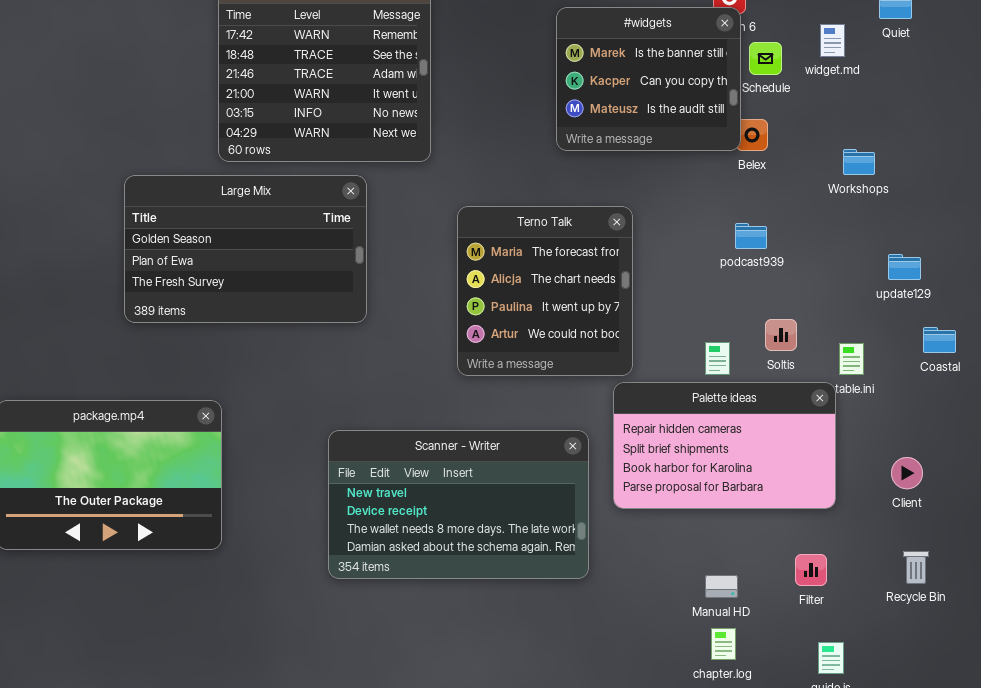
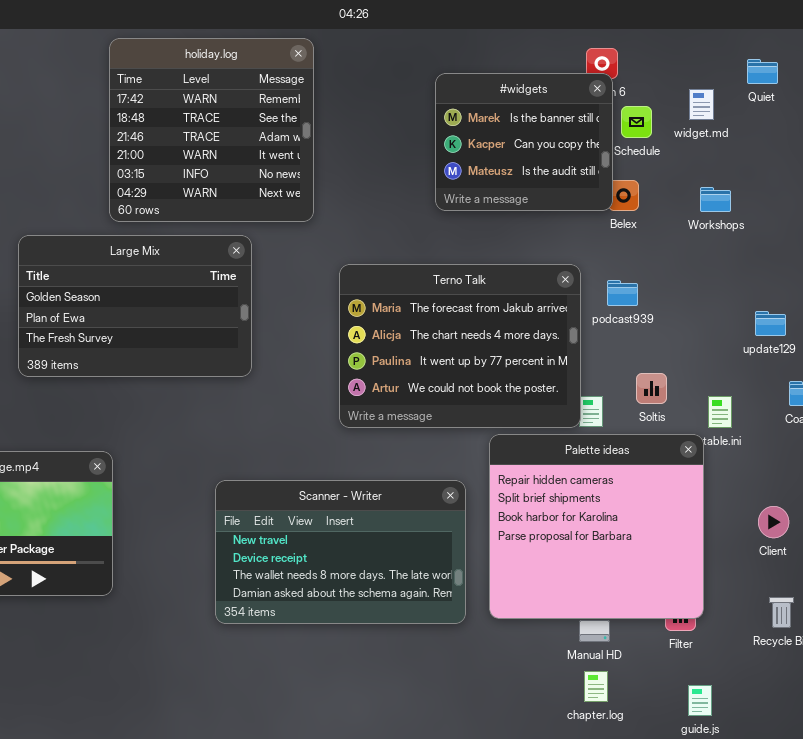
Workshops: [843,149,875,175] -> [700,187,731,212], moved
Terno Talk: [457,206,633,376] -> [339,264,581,428], resized
Palette ideas: [613,382,836,509] -> [489,434,704,619], resized

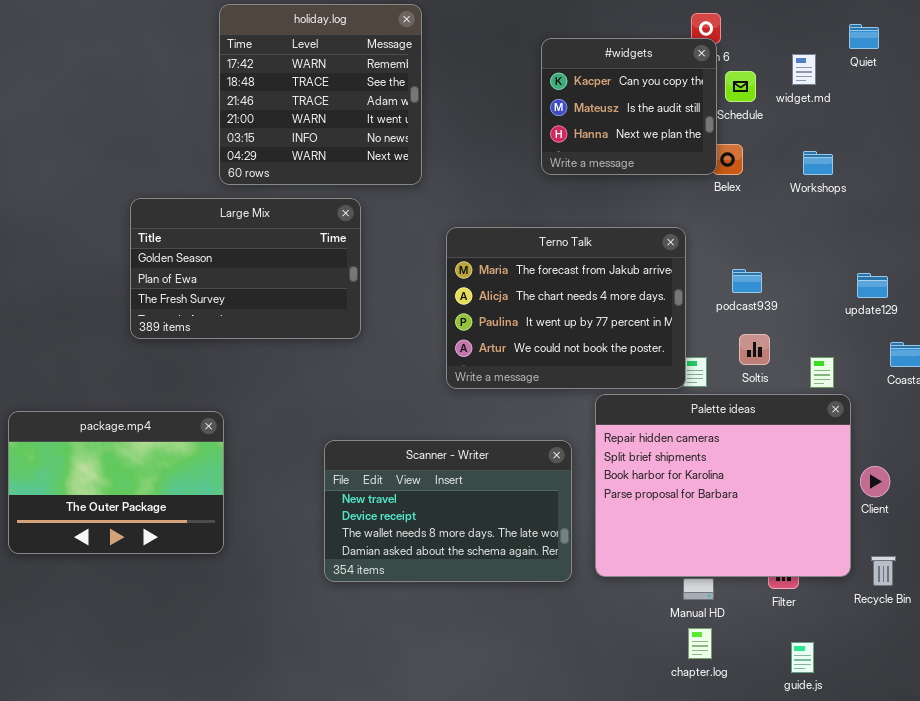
#widgets: [435,73,613,211] -> [541,38,717,175], scrolled down 1 row
podcast939: [607,280,638,306] -> [732,269,762,293], moved
Palette ideas: [489,434,704,619] -> [595,394,851,577], resized

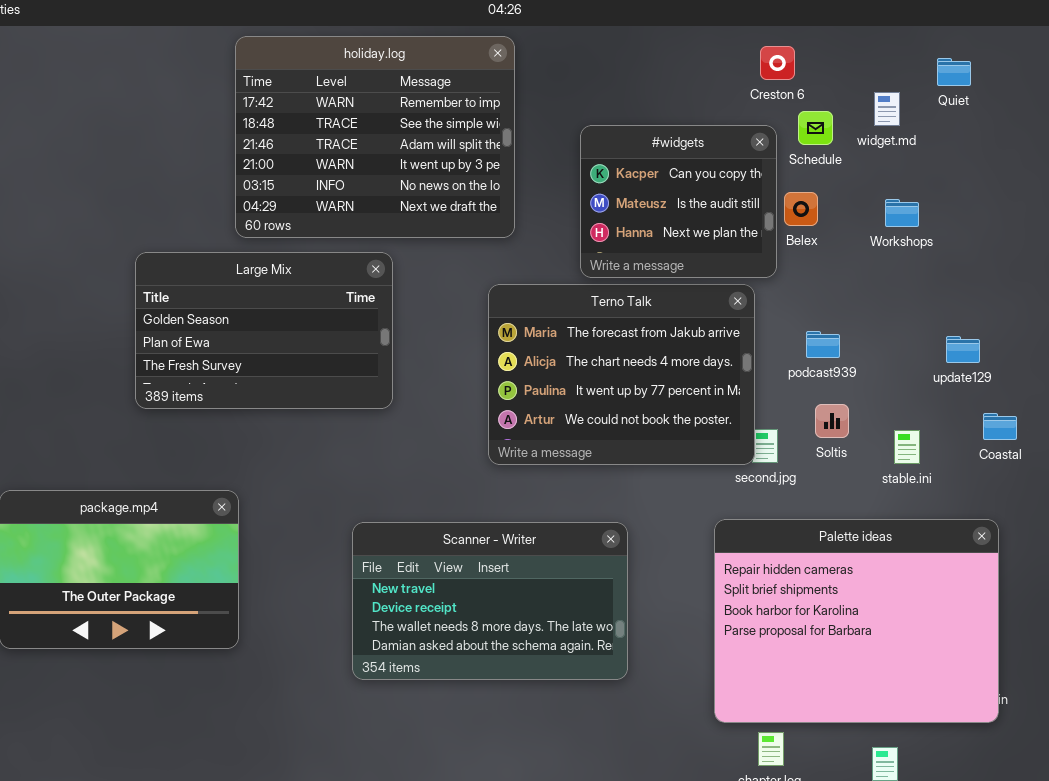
holiday.log: [219,4,422,185] -> [235,36,515,238], resized
#widgets: [541,38,717,175] -> [580,125,777,278], moved
Palette ideas: [595,394,851,577] -> [714,519,999,723], moved

